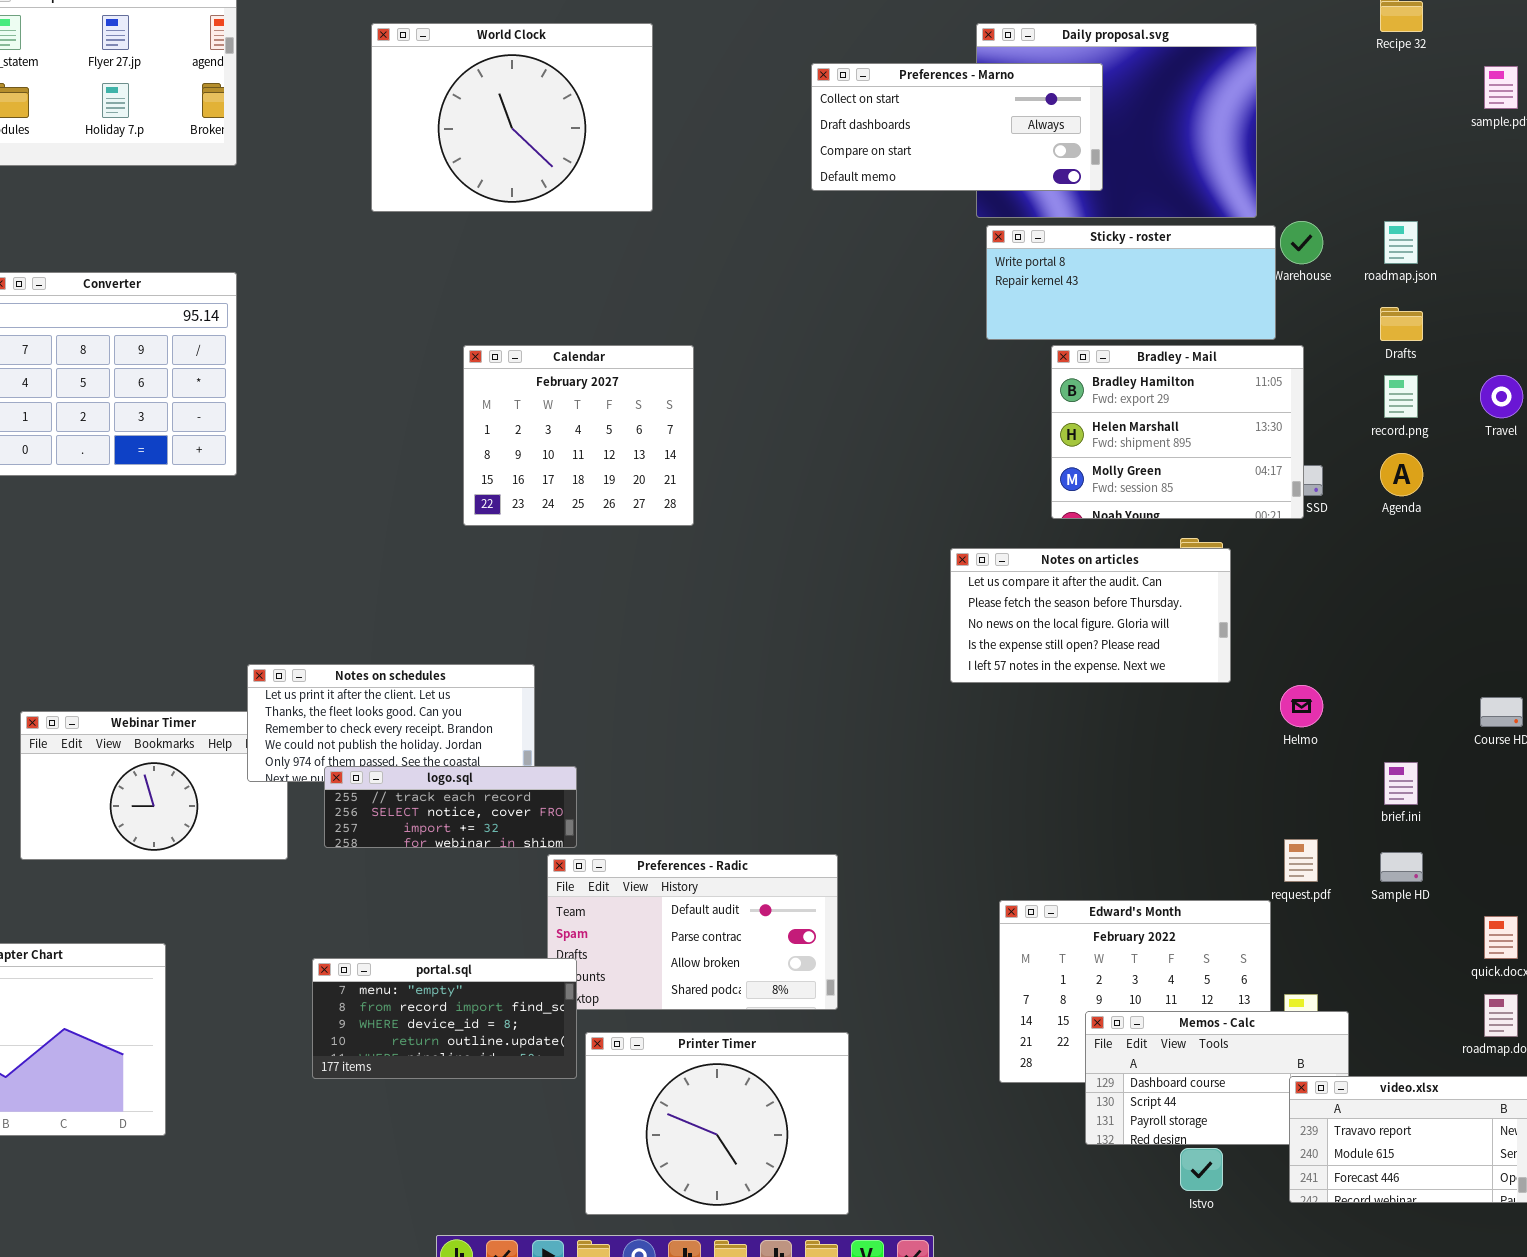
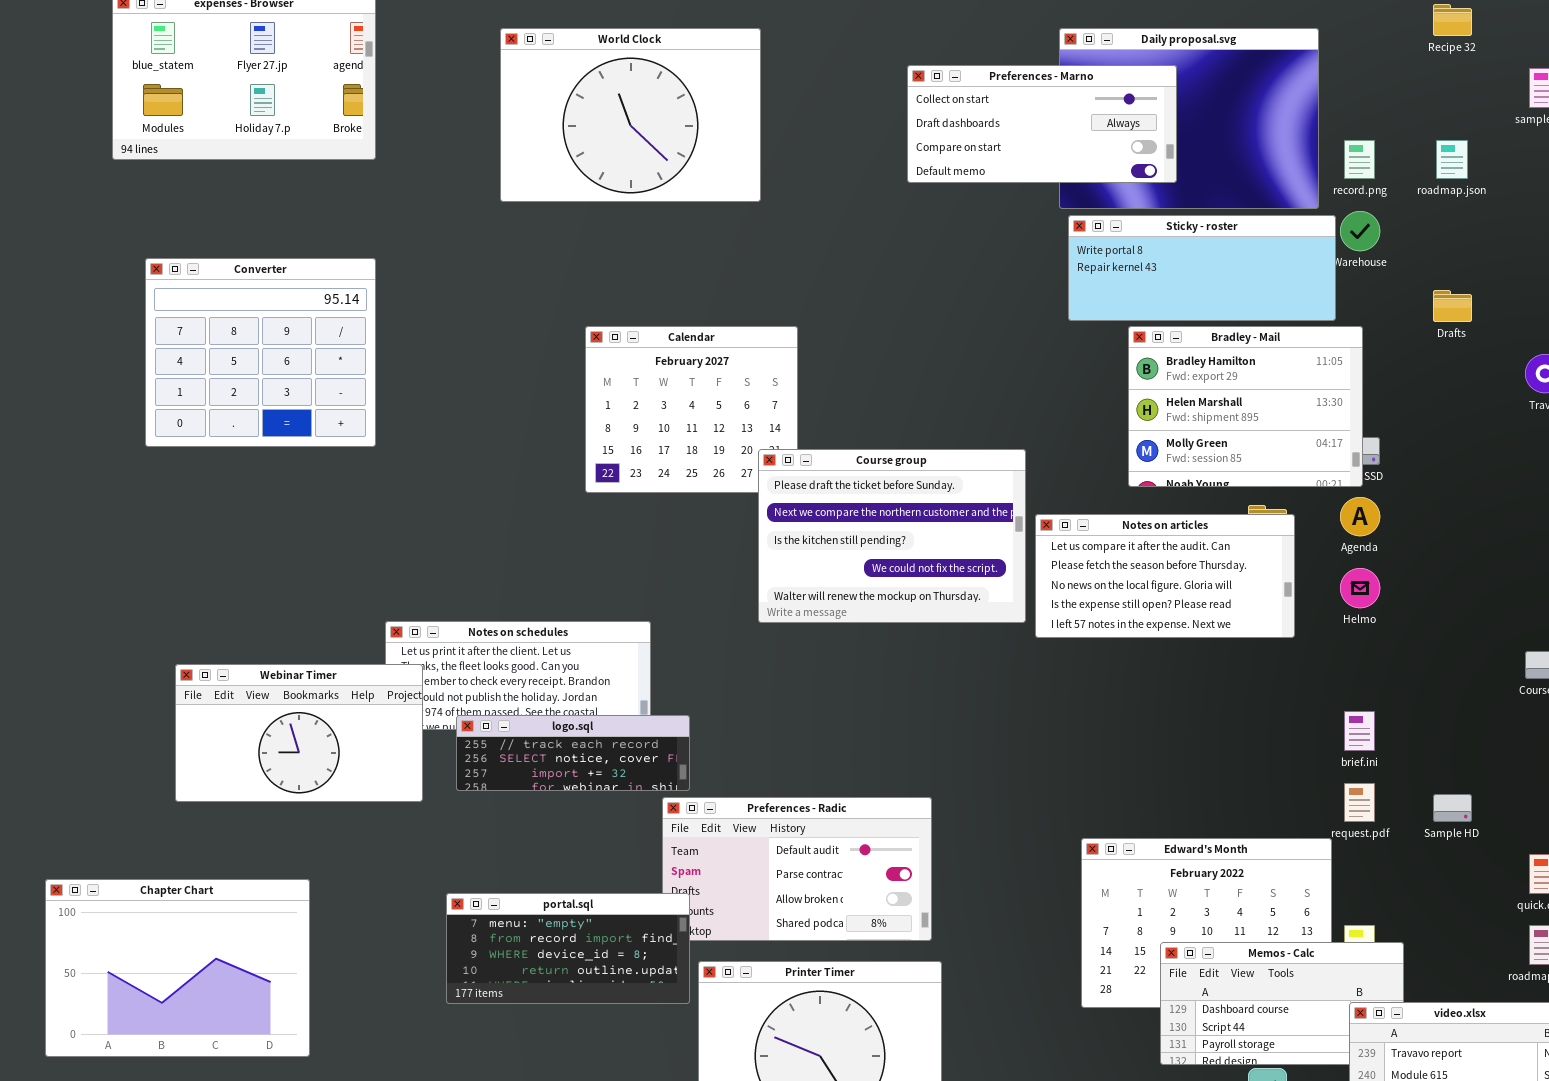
roadmap.json: [1384,221,1418,264] -> [1436,140,1468,179], moved
record.png: [1384,375,1418,418] -> [1344,140,1375,179], moved
Agenda: [1380,453,1423,496] -> [1340,497,1380,536], moved
Course group: none -> [758,449,1026,623], opened
Helmo: [1280,685,1323,727] -> [1340,568,1380,608], moved
Webinar Timer: [20,711,288,860] -> [175,664,423,802], raised
brief.ini: [1384,762,1418,805] -> [1344,711,1375,751], moved

